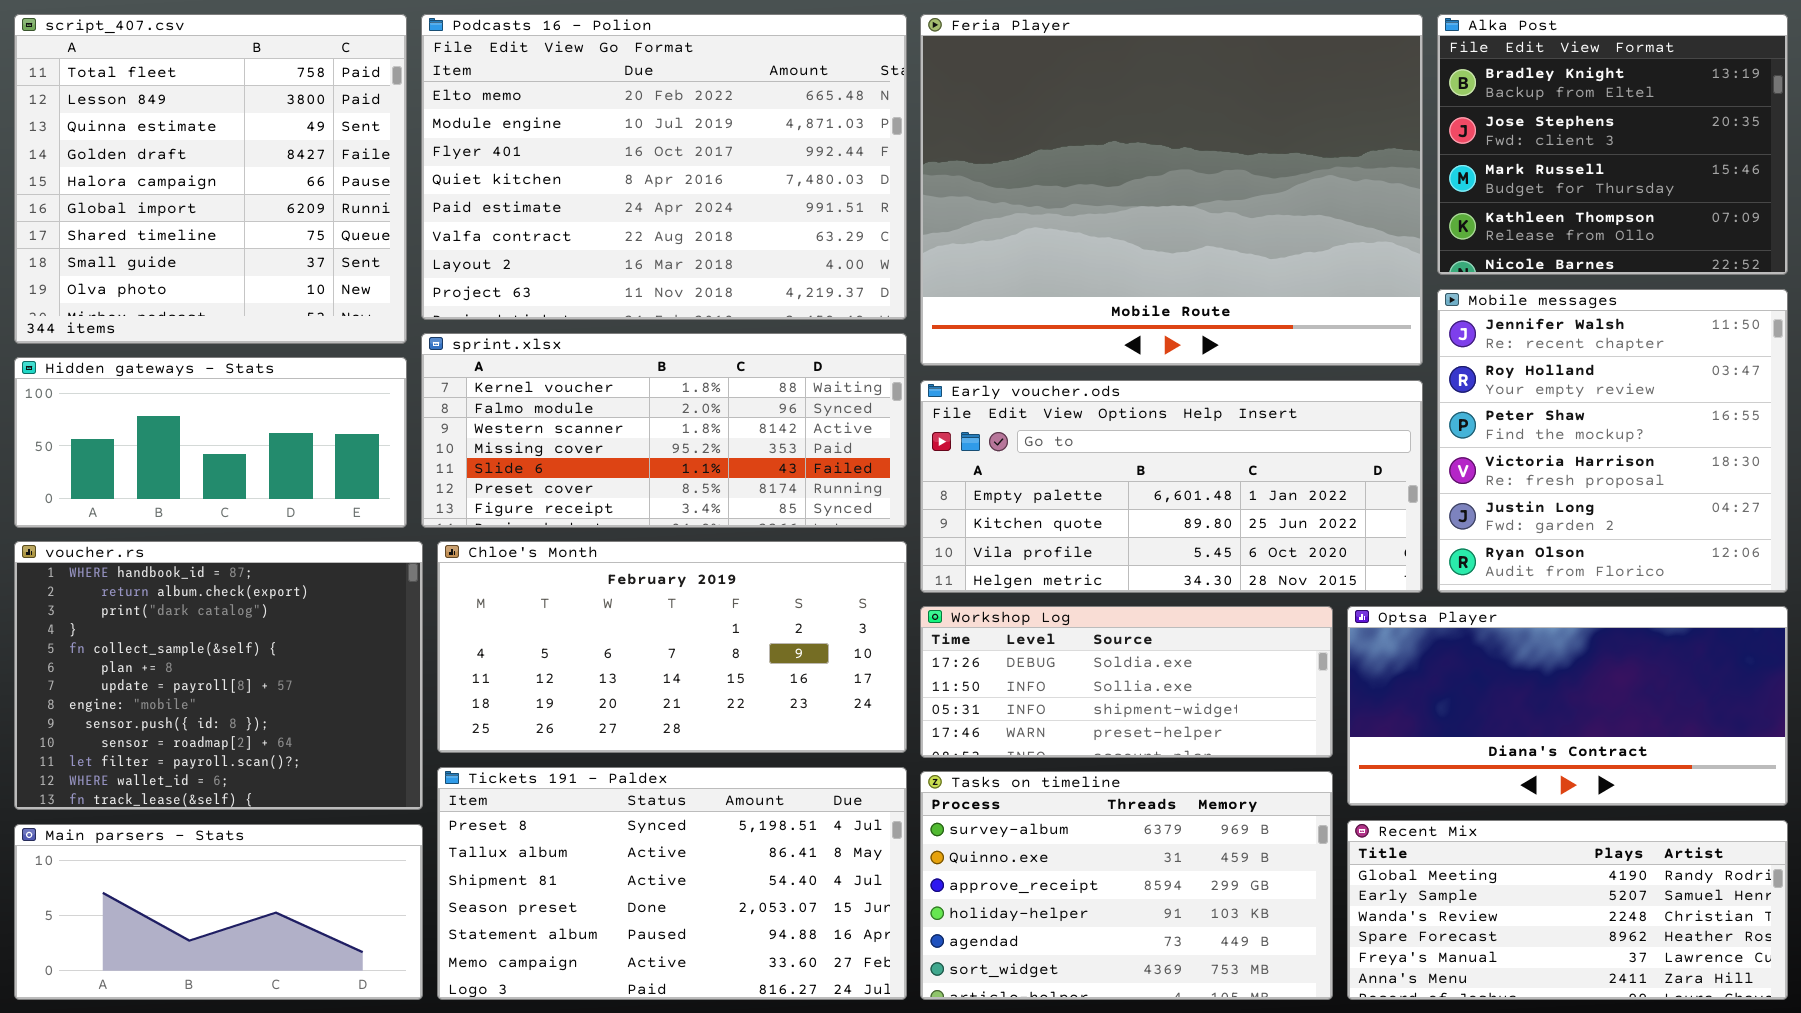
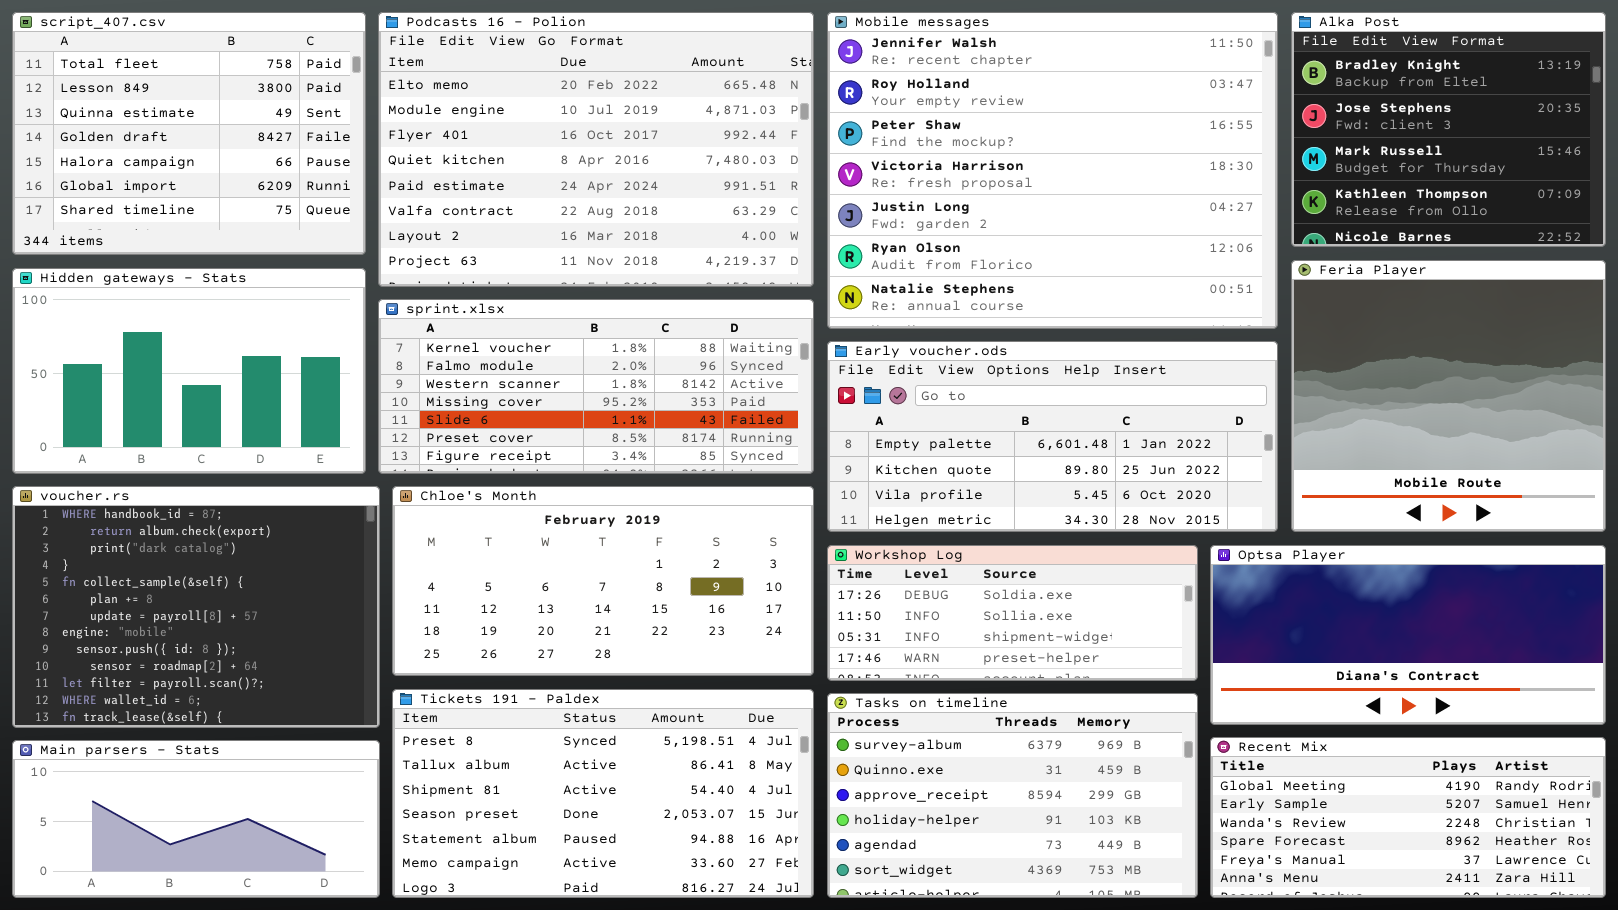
script_407.csv: [14,14,407,344] -> [12,12,366,255], resized
Feria Player: [920,14,1423,366] -> [1291,260,1606,532], moved, resized
Mobile messages: [1437,289,1788,593] -> [827,12,1278,329], moved, resized
Hidden gateways - Stats: [14,357,407,528] -> [12,268,366,474], resized

